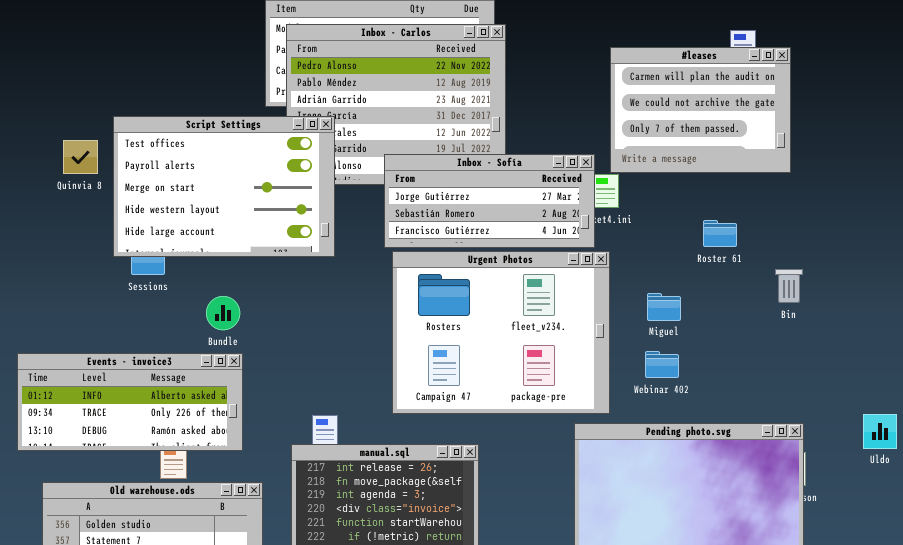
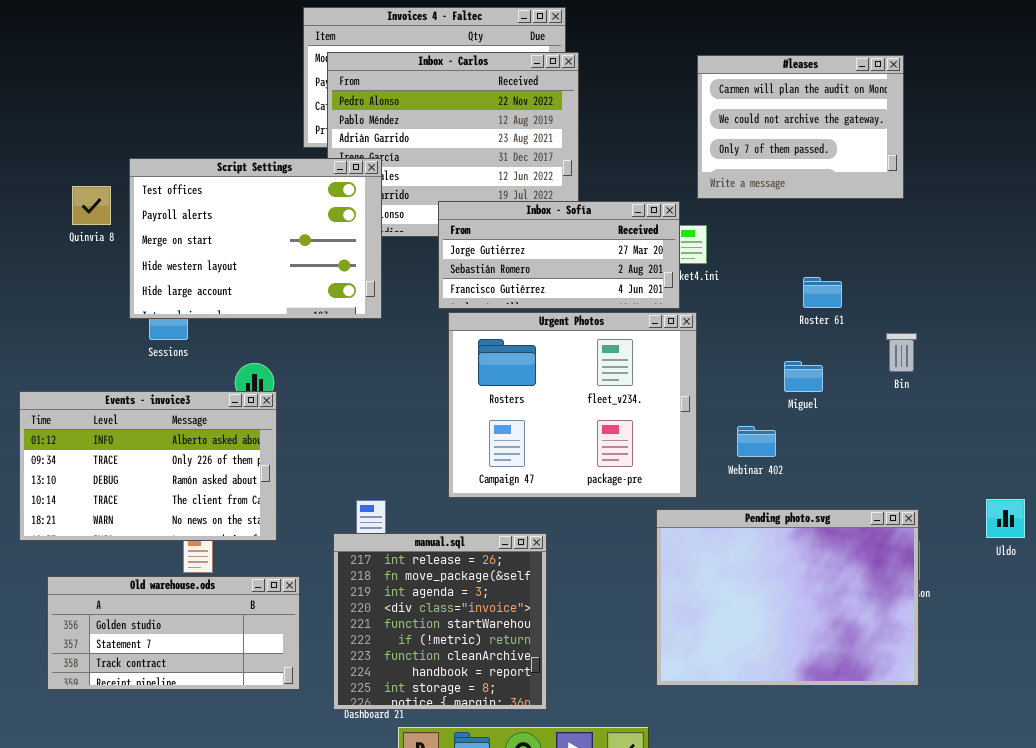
#leases: [610,47,791,173] -> [697,55,904,199], moved
Miguel: [647,293,681,321] -> [784,361,823,392], moved
Events - invoice3: [17,353,243,451] -> [19,391,277,541], resized

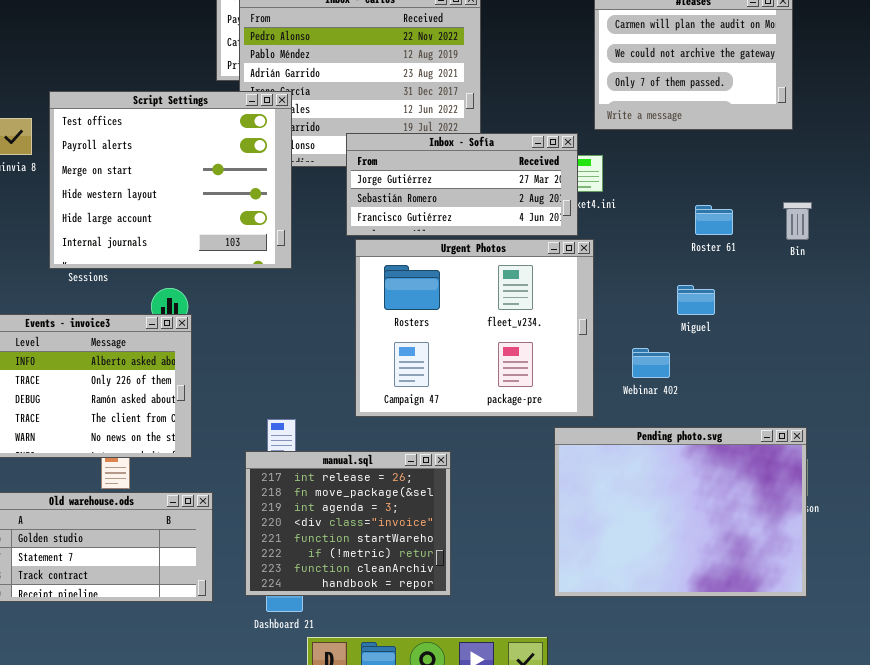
Script Settings: [129,158,382,319] -> [49,91,292,269], resized
Bin: [886,333,917,372] -> [783,202,812,240], moved
manual.sql: [333,533,547,710] -> [245,451,451,596], resized

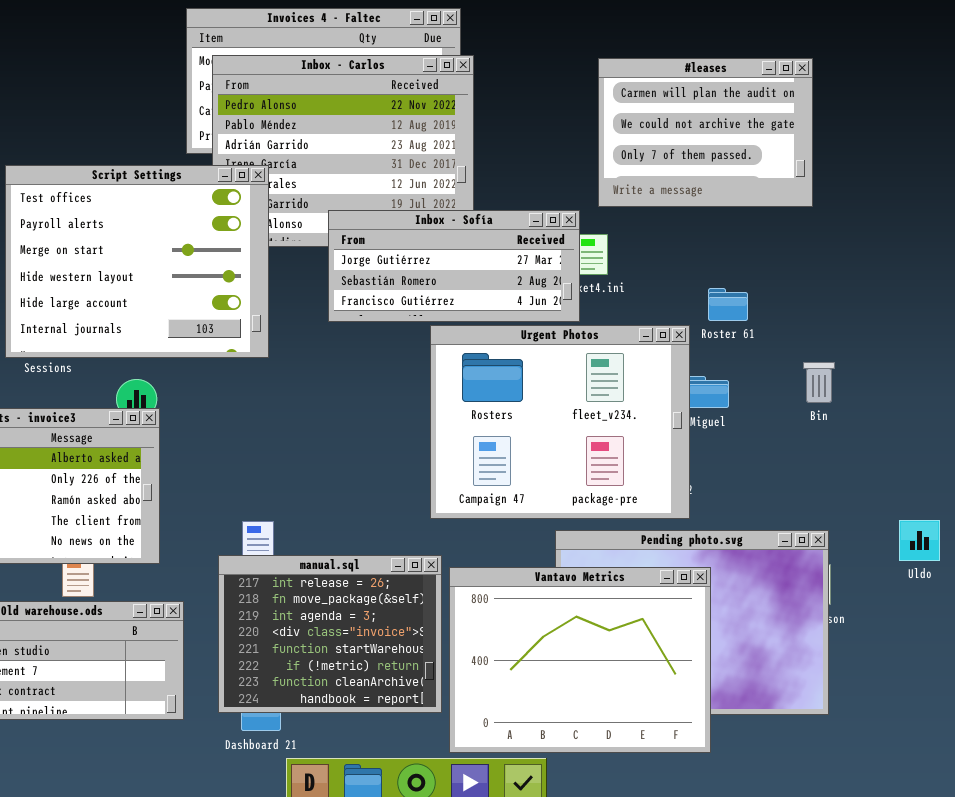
Bin: [783,202,812,240] -> [803,362,835,403], moved
Urgent Photos: [355,239,594,417] -> [430,325,690,519], moved
Vantavo Metrics: none -> [449,567,711,753], opened

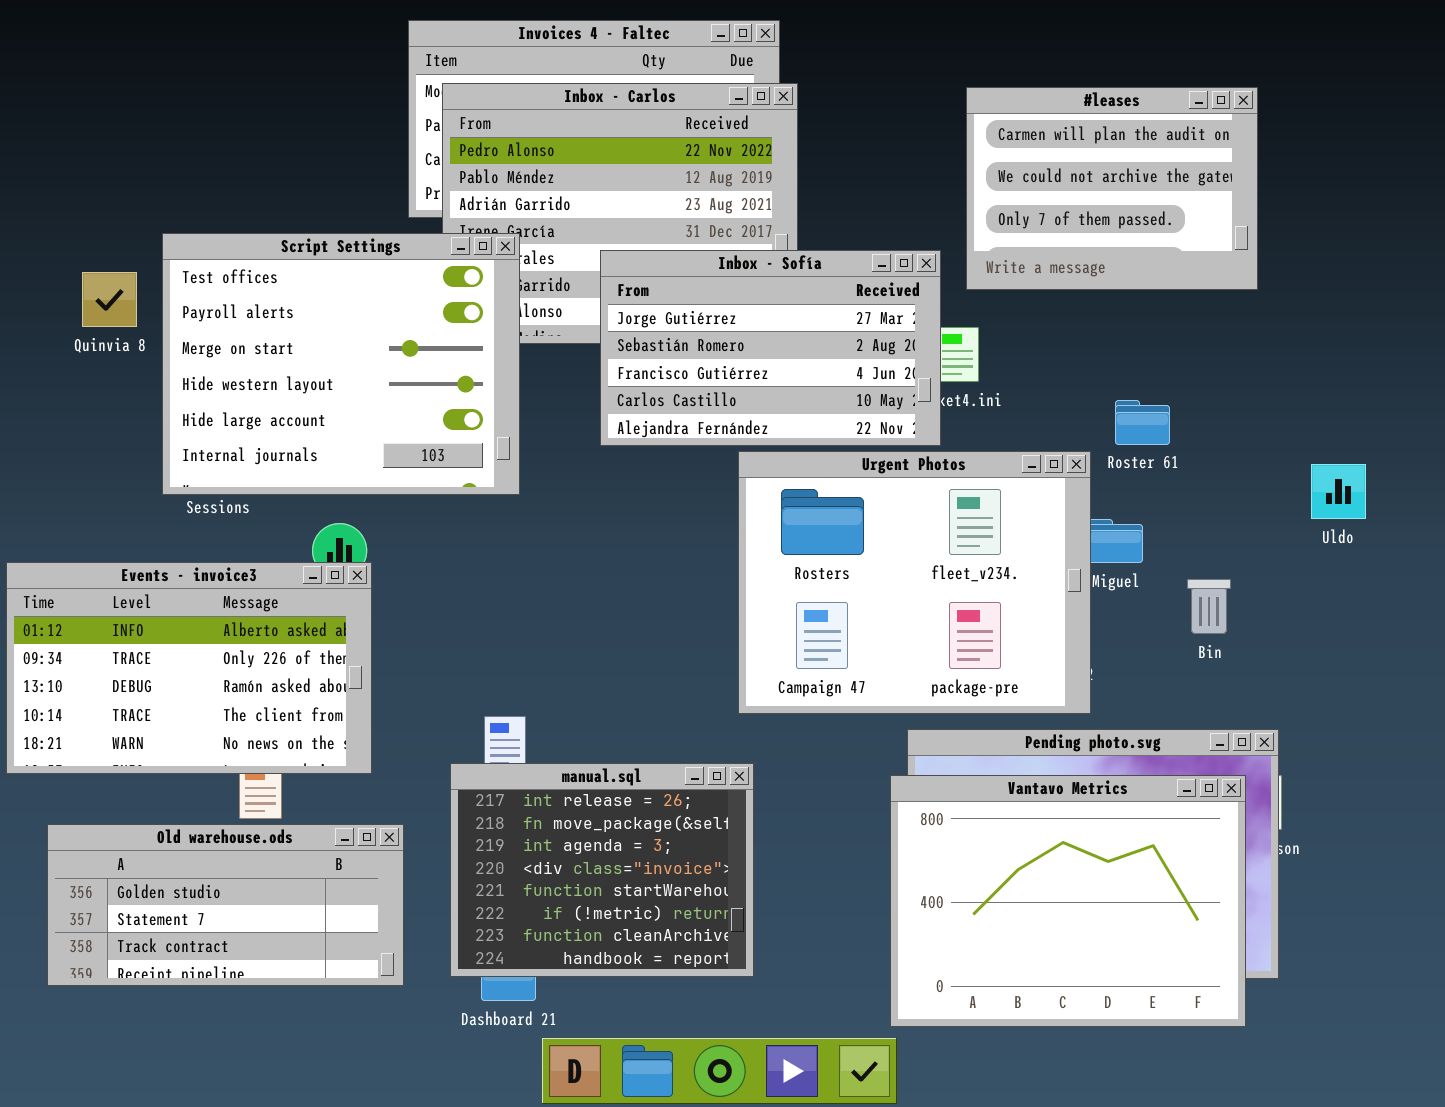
Inbox - Sofía: [328,210,580,322] -> [600,250,941,446], resized
Bin: [803,362,835,403] -> [1187,579,1231,634], moved
Uldo: [899,520,940,561] -> [1311,464,1366,519], moved
Vantavo Metrics: [449,567,711,753] -> [890,775,1246,1027], moved

